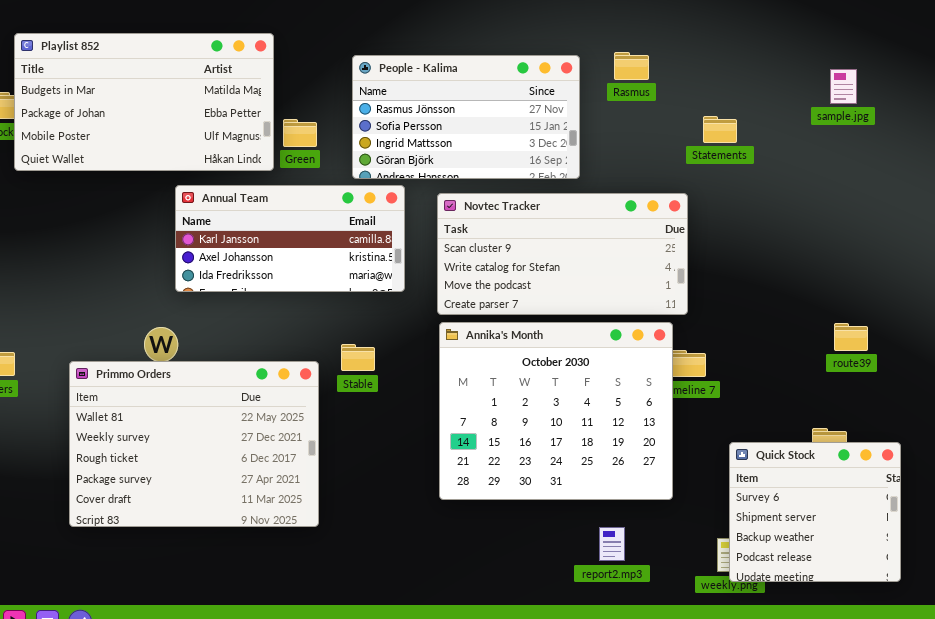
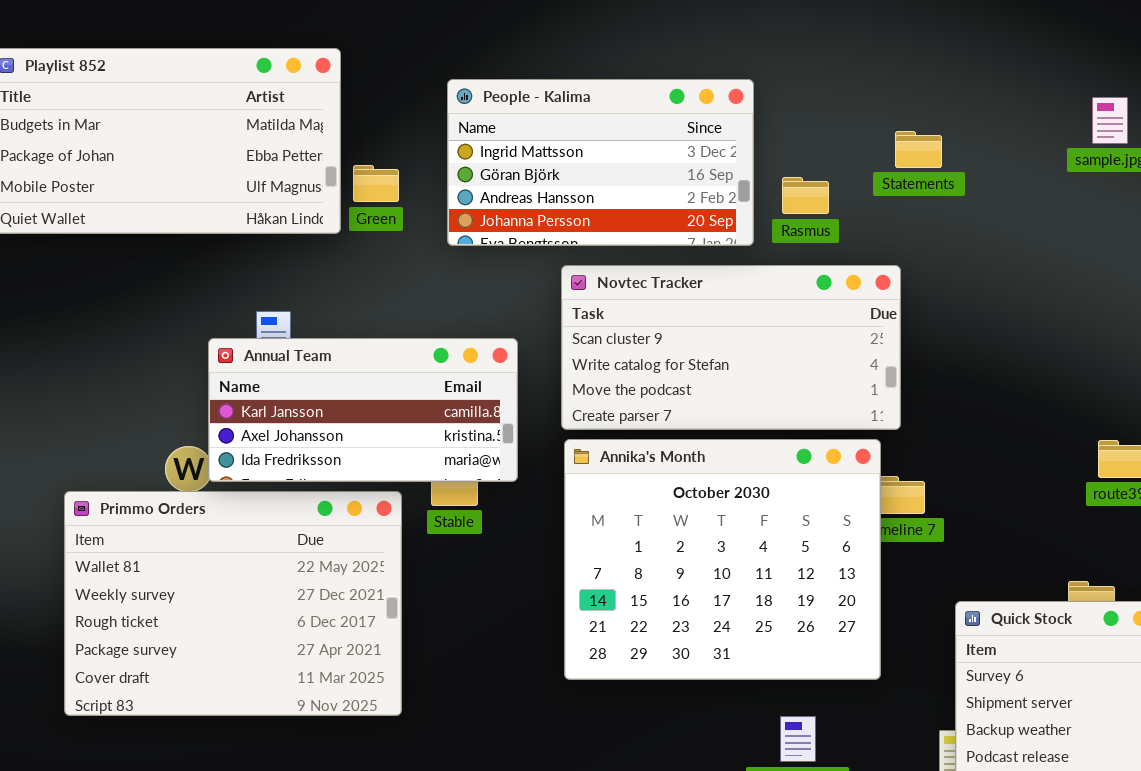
Rasmus: [614,52,649,80] -> [782,177,829,214], moved
People - Kalima: [352,55,580,179] -> [447,79,754,246], scrolled down 2 rows
Statements: [703,116,737,143] -> [895,131,942,168], moved
Annual Team: [175,185,405,292] -> [208,338,518,482], moved

